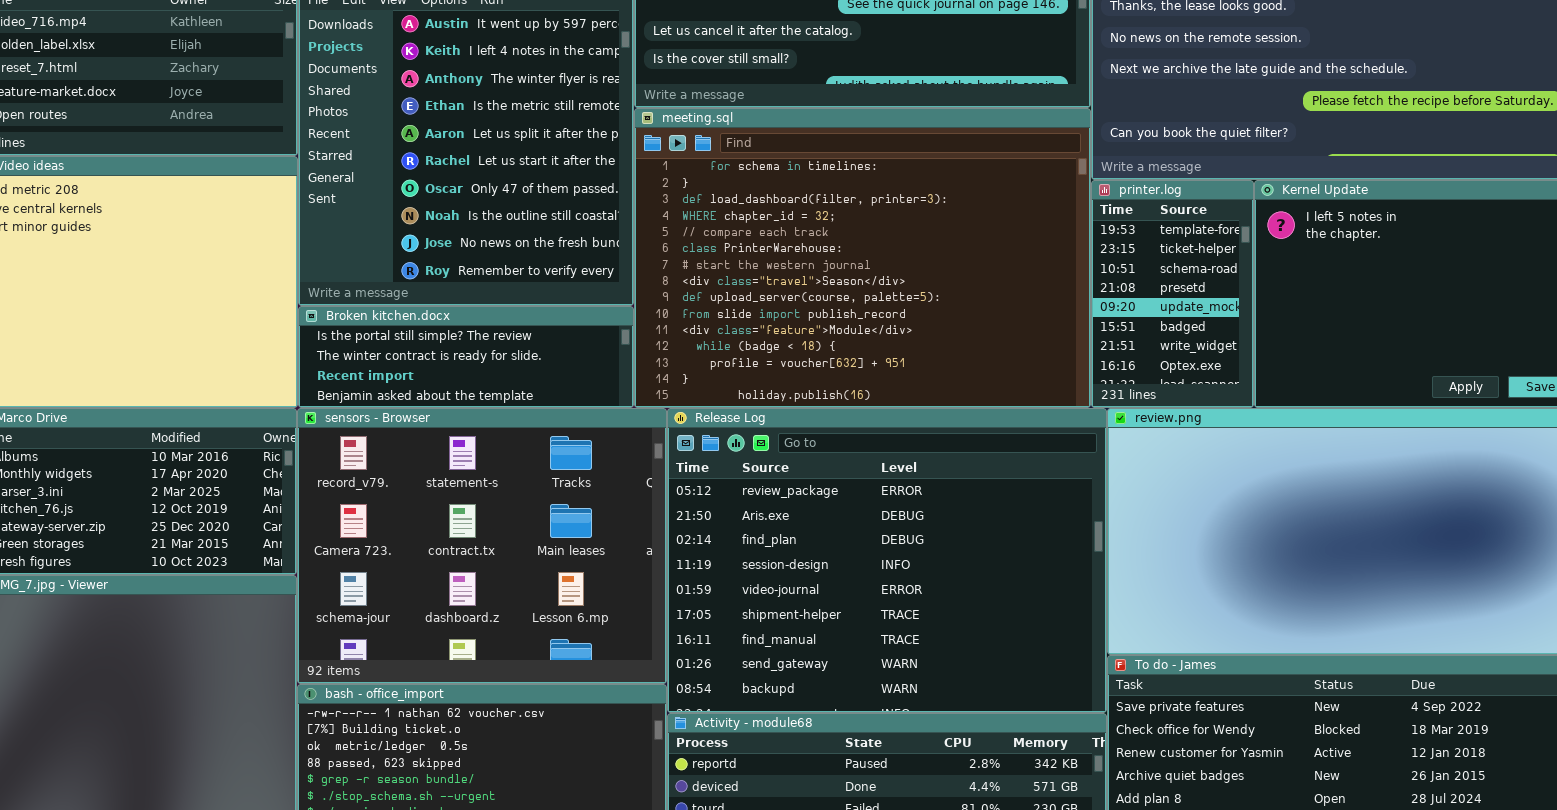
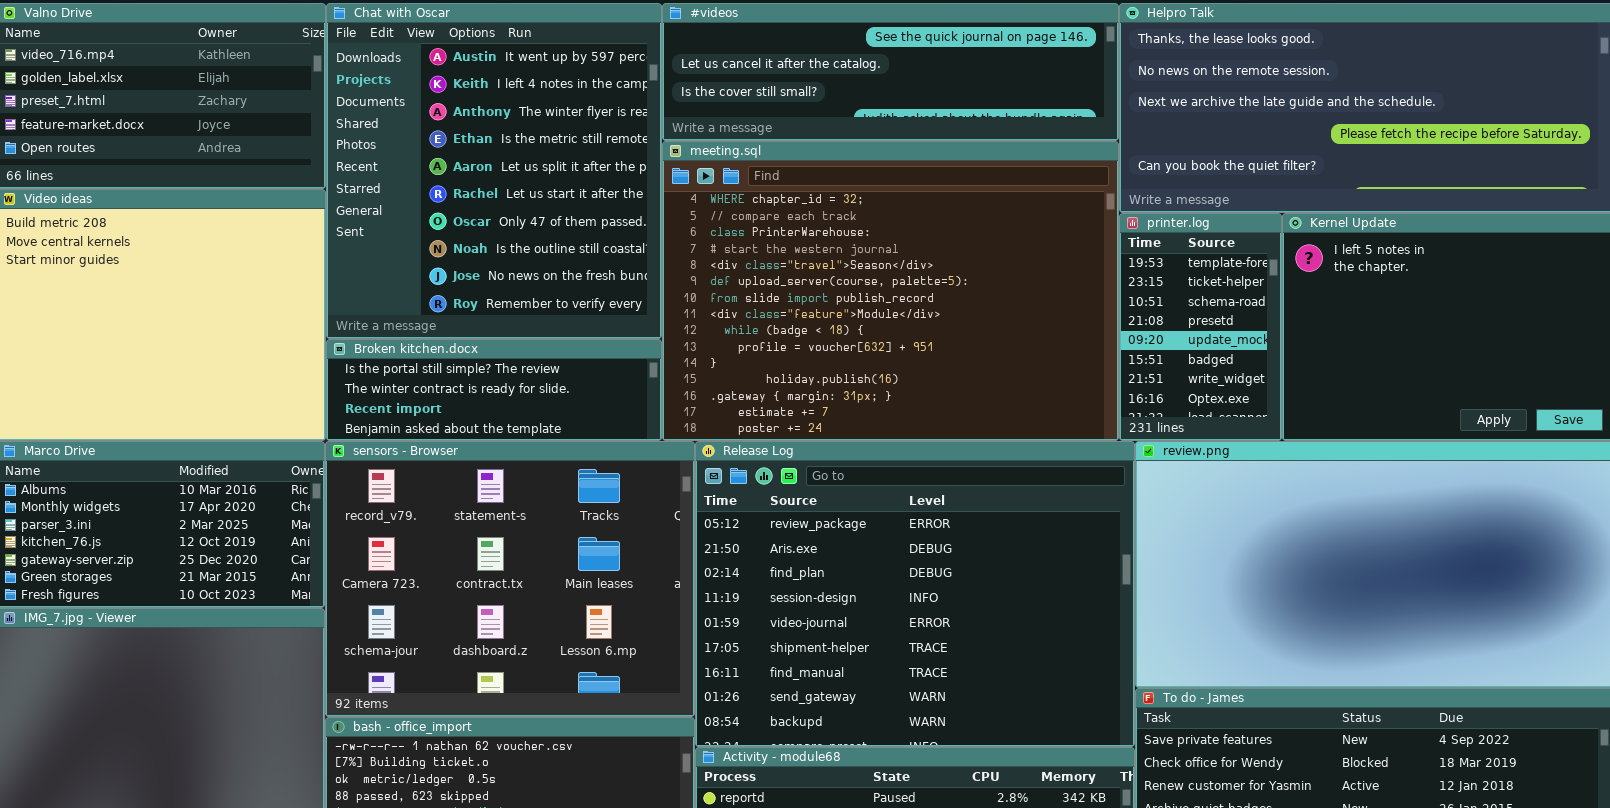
meeting.sql: [634,108,1091,408] -> [662,141,1119,441], scrolled down 3 rows

